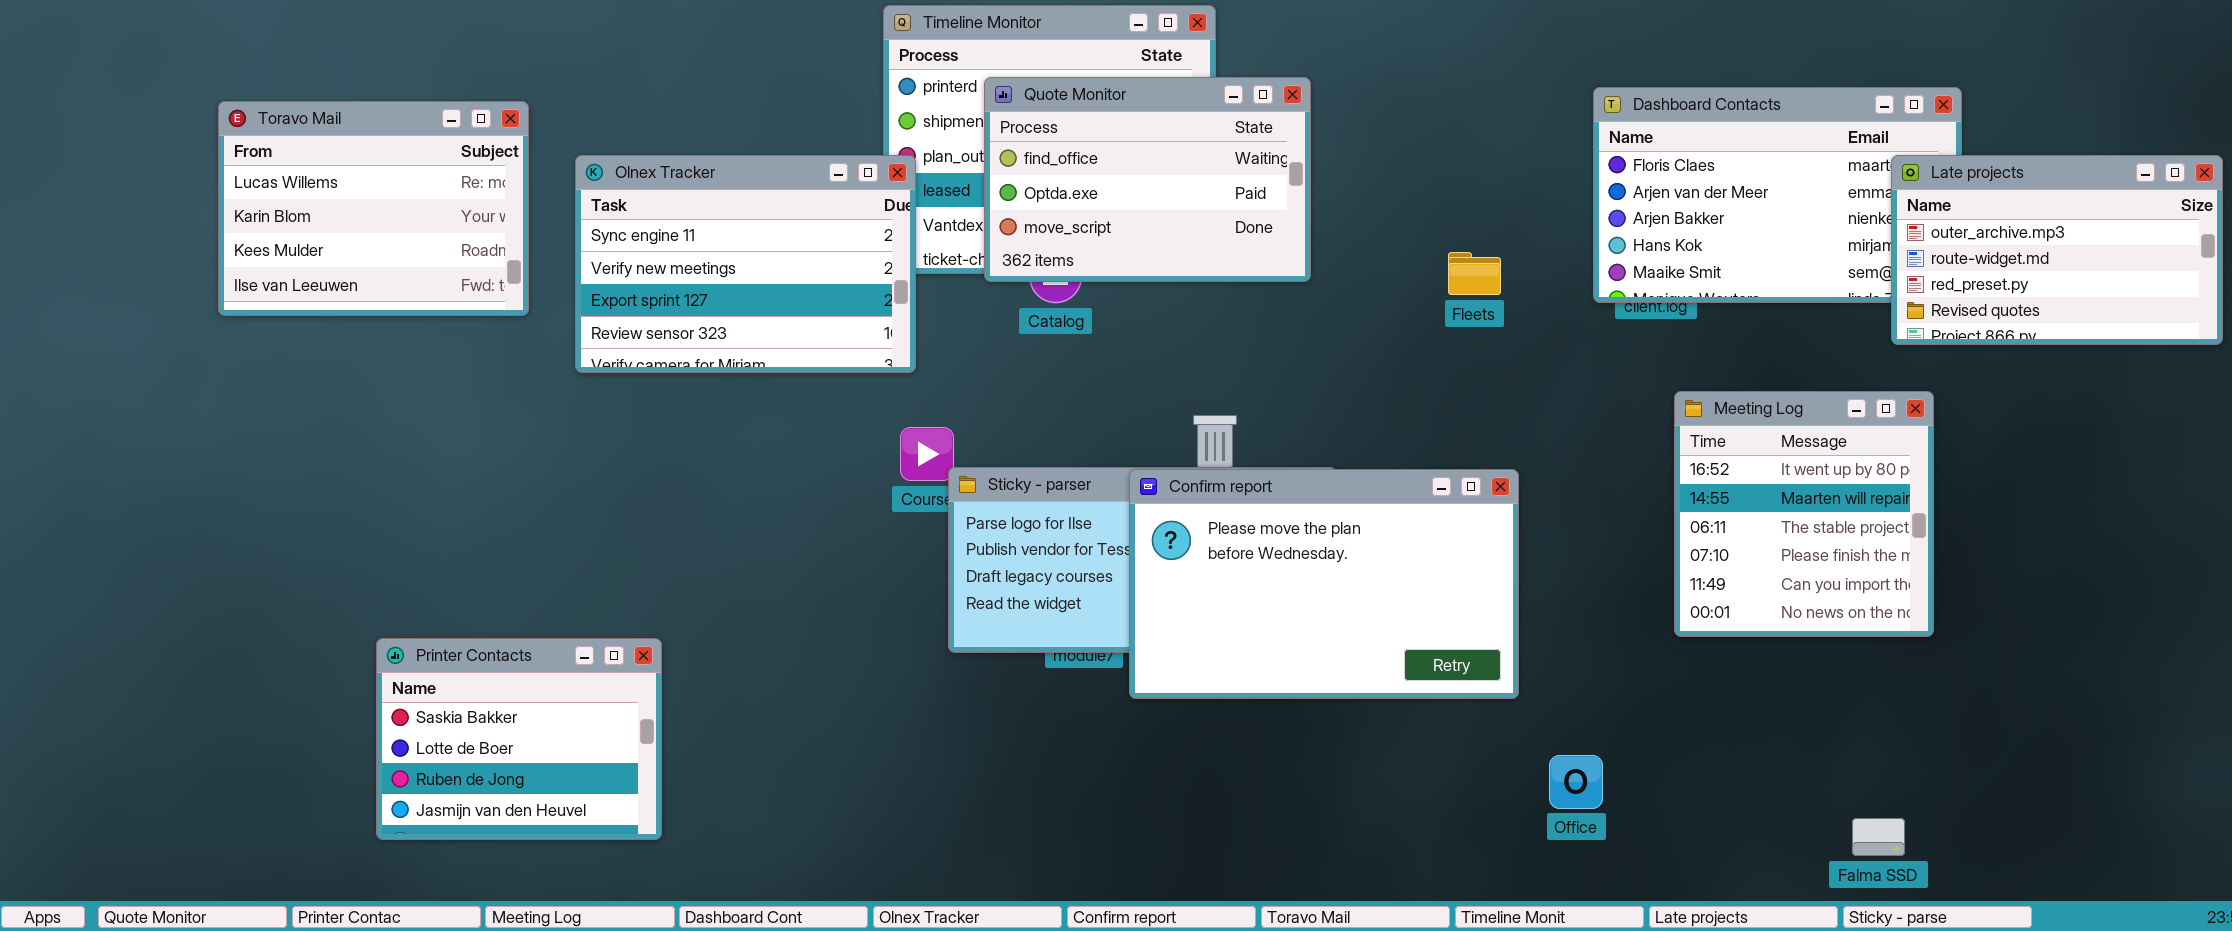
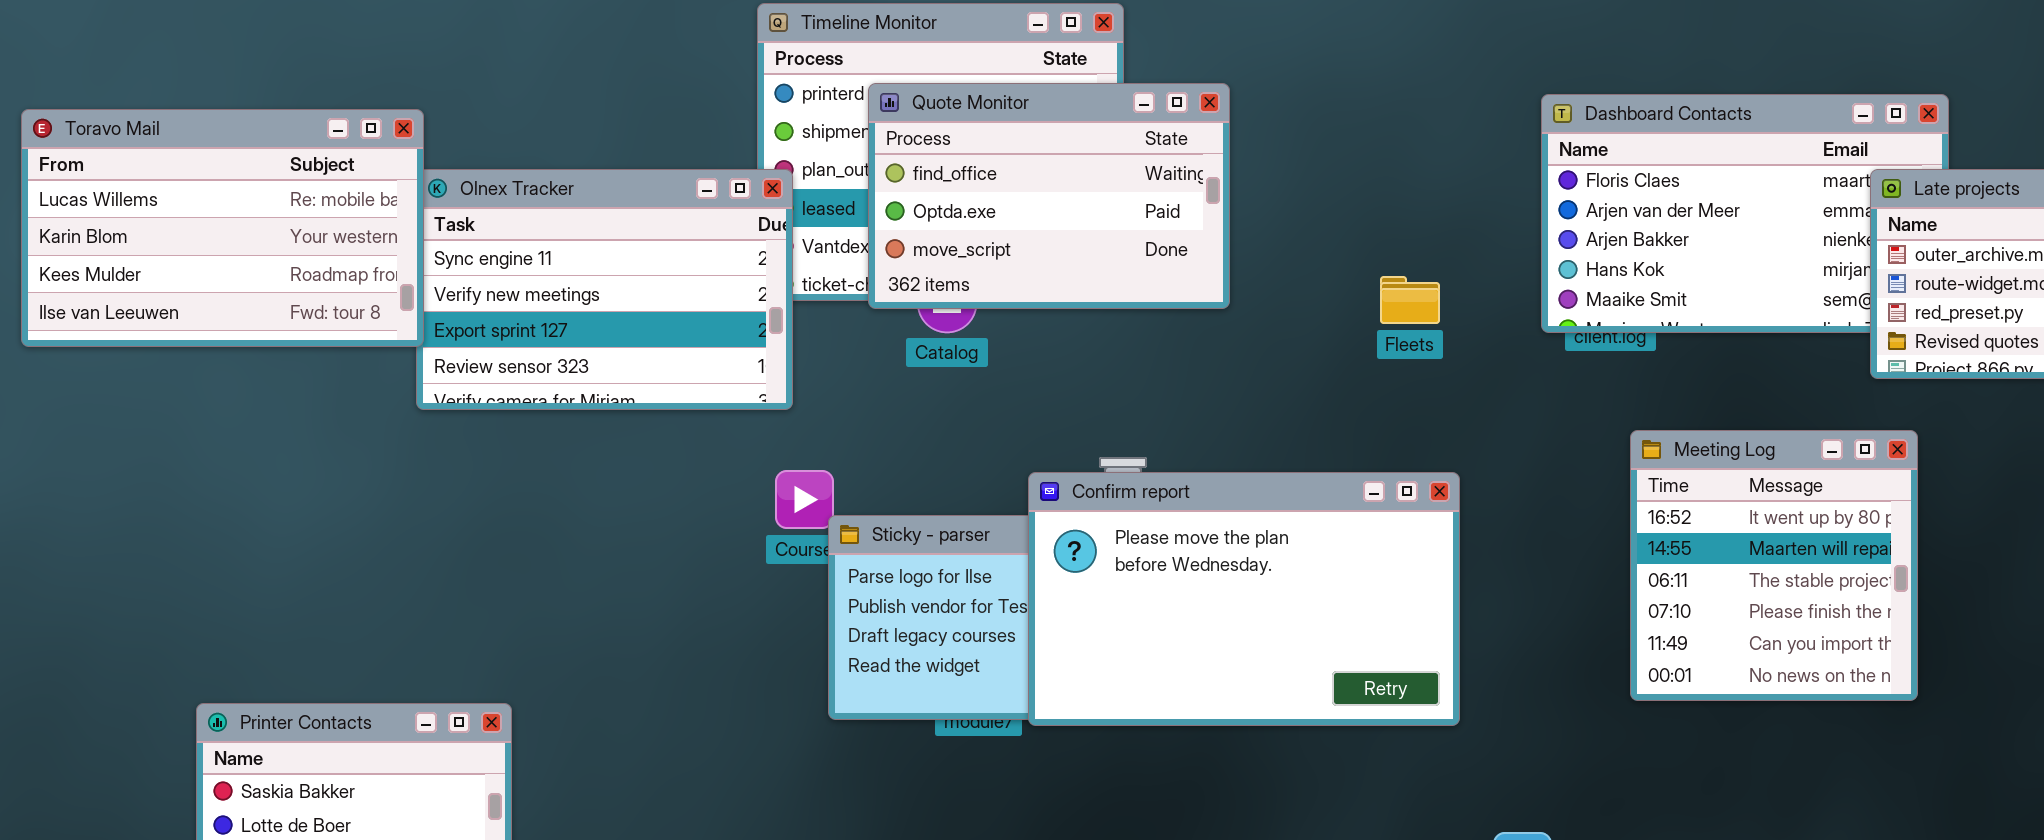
Toravo Mail: [218,101,529,316] -> [21,109,424,347], resized
Confirm report: [1129,469,1519,699] -> [1028,472,1460,726], moved

